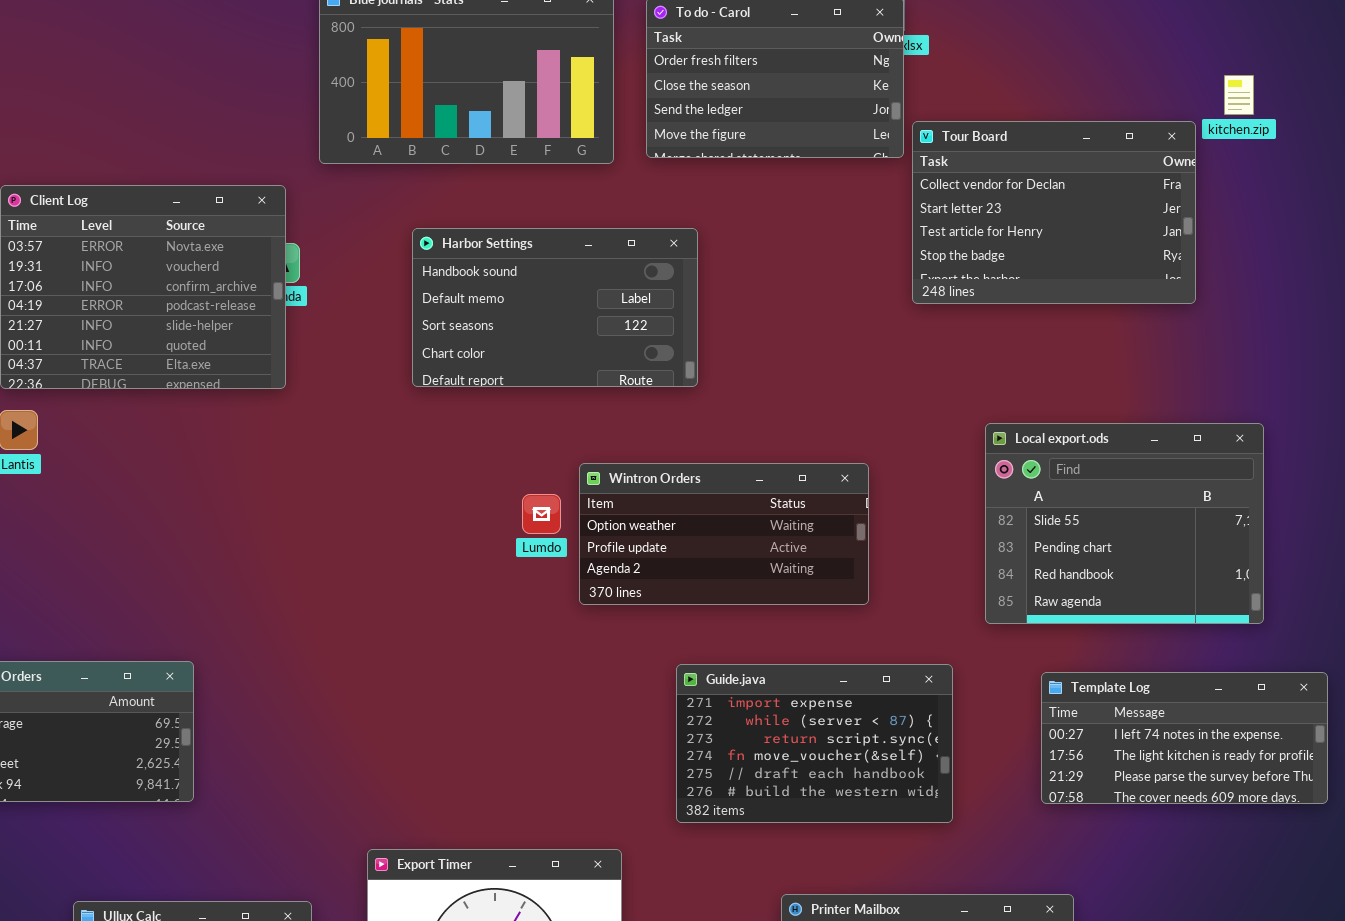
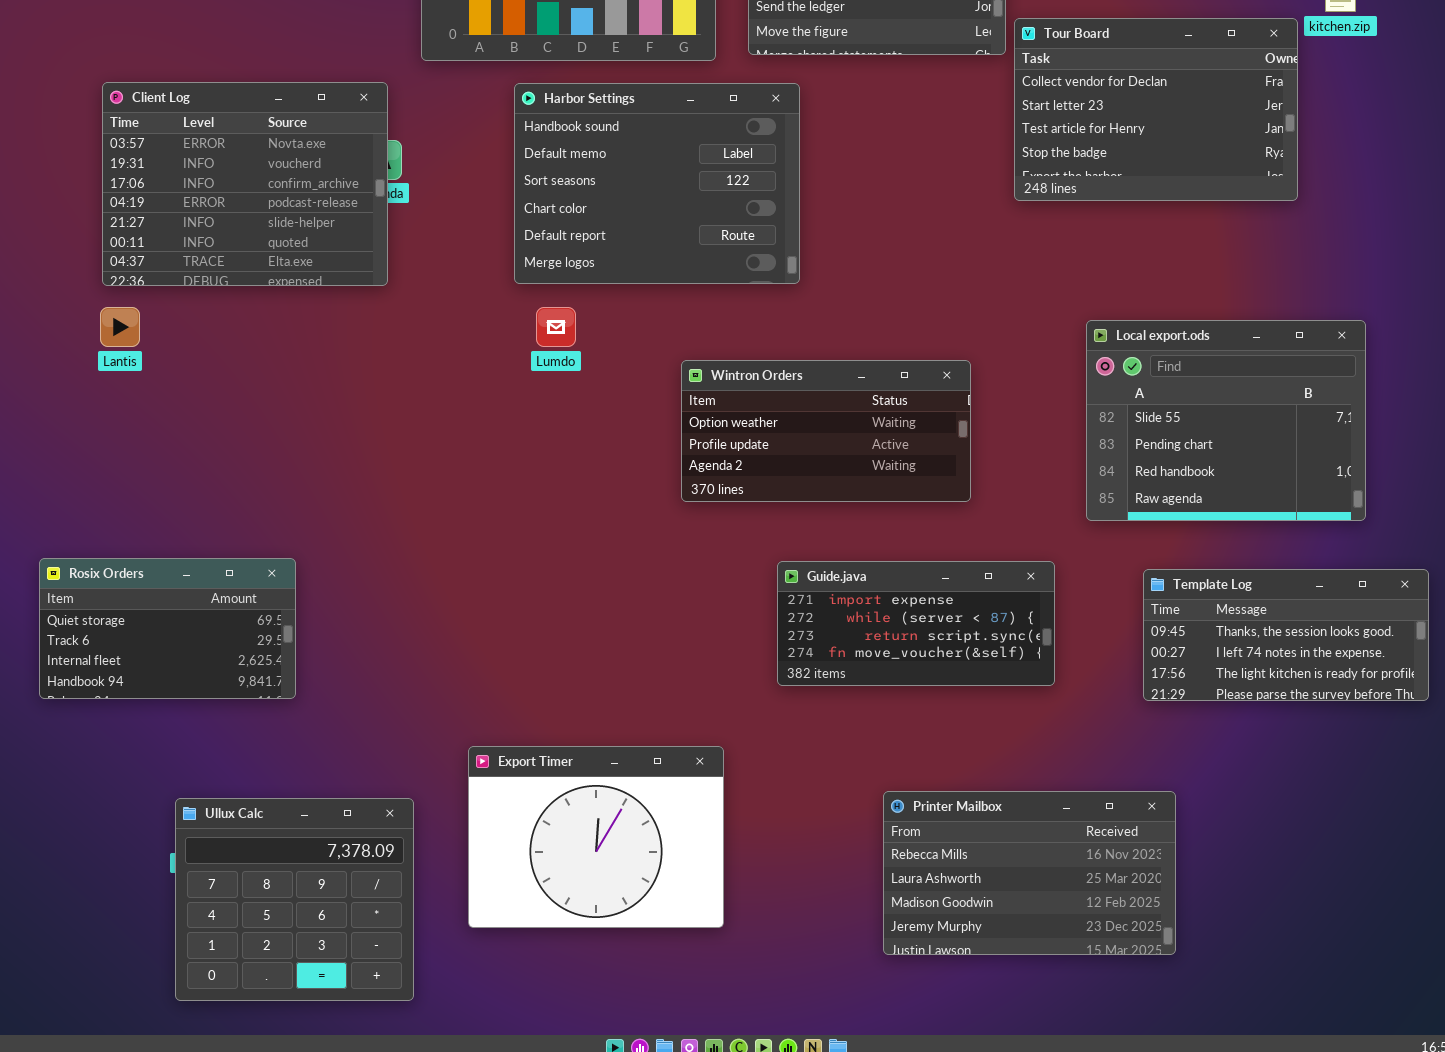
Harbor Settings: [412,228,698,387] -> [514,83,800,284], resized
Lumdo: [522,494,561,534] -> [536,307,576,347], moved
Guide.java: [676,664,953,823] -> [777,561,1055,686], resized
Template Log: [1041,672,1328,804] -> [1143,569,1429,701], scrolled up 1 row

